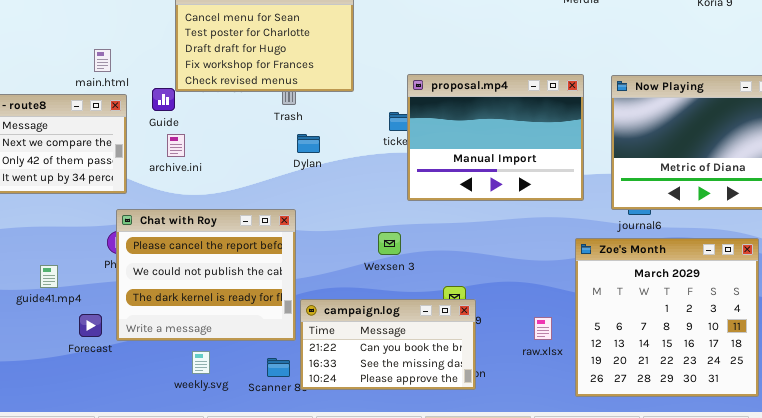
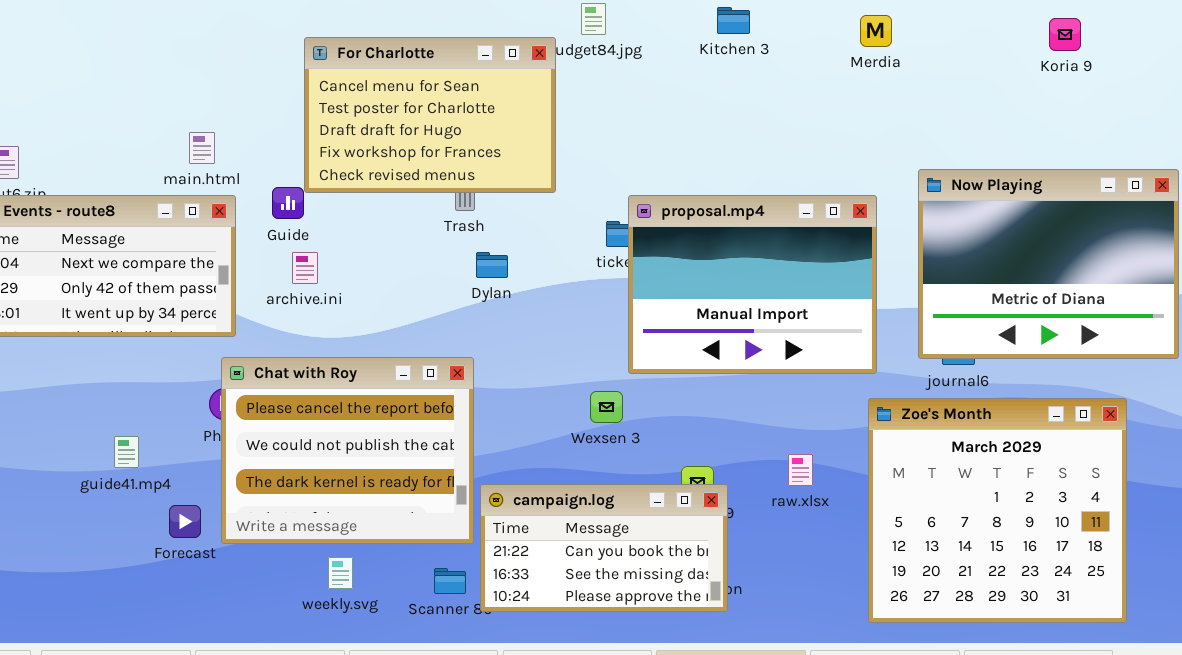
proposal.mp4: [407,74,584,201] -> [628,195,877,374], moved
raw.xlsx: [534,317,552,340] -> [788,454,813,486], moved

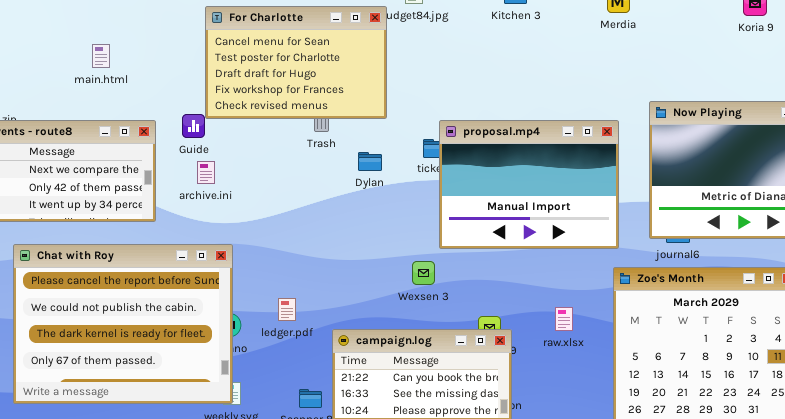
main.html: [189,132,215,164] -> [92,44,110,68], moved
Dylan: [476,252,508,278] -> [358,152,382,171], moved
Chat with Roy: [221,357,474,544] -> [13,244,233,404], moved, resized

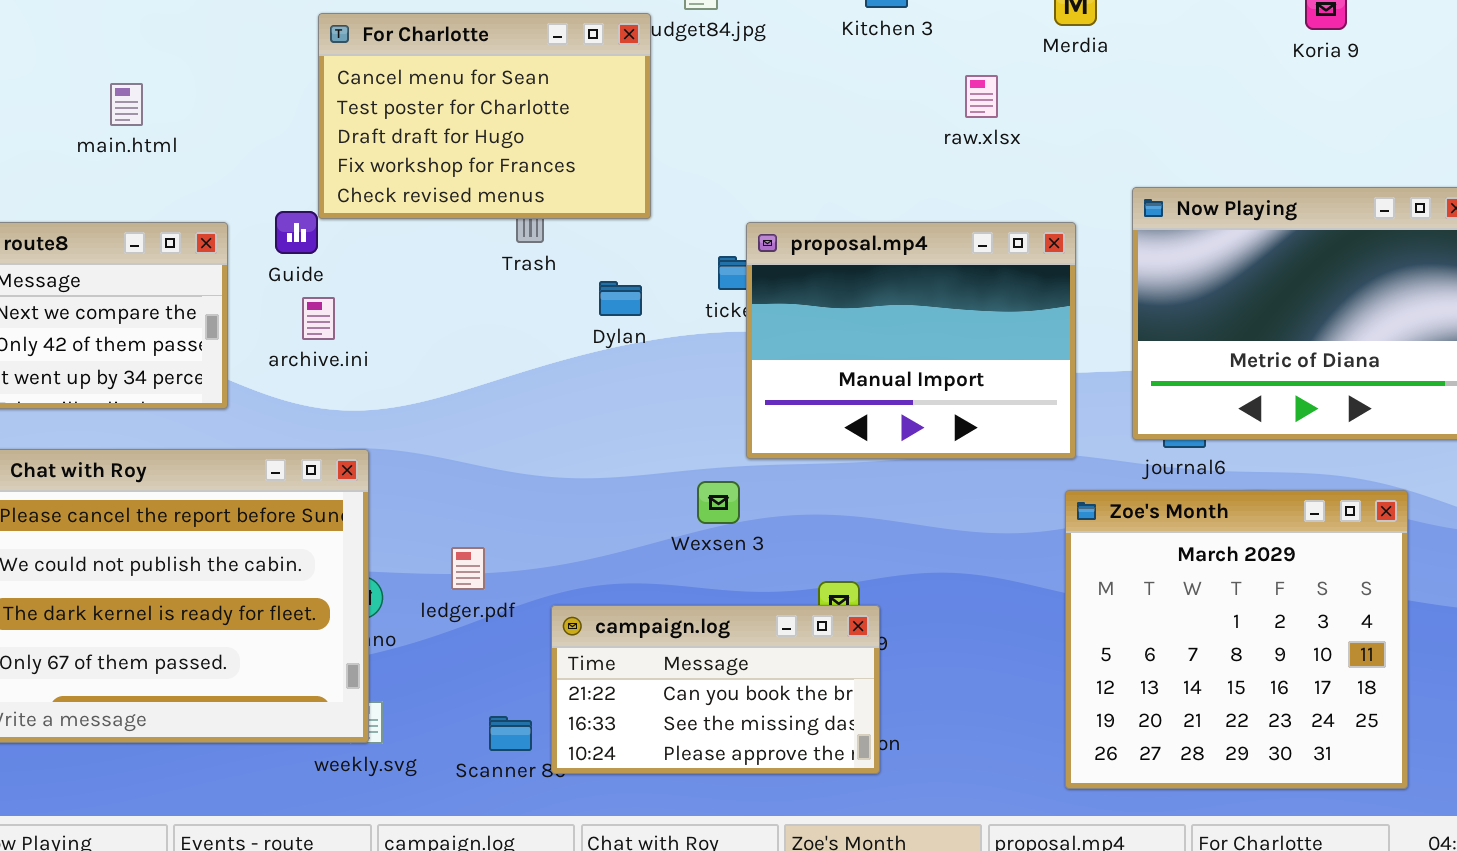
raw.xlsx: [555,307,573,331] -> [965,75,998,118], moved

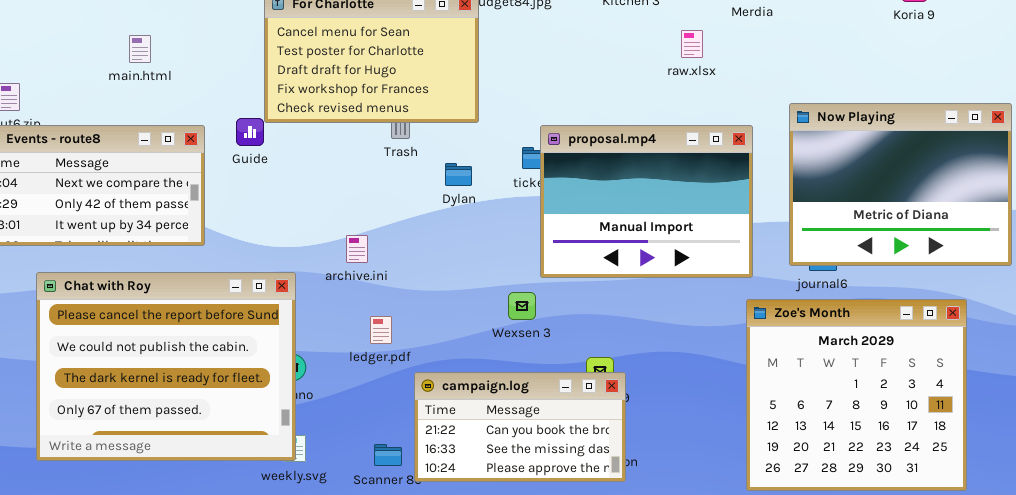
archive.ini: [302,297,335,340] -> [346,235,368,263], moved
ledger.pdf: [451,547,485,590] -> [370,316,392,344], moved

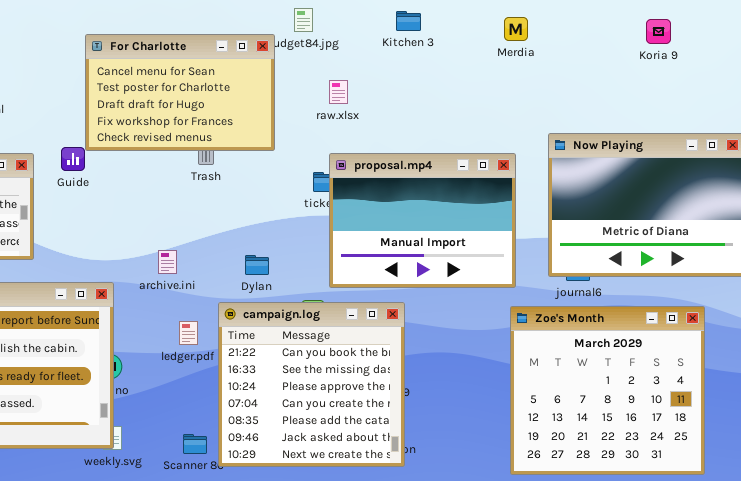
raw.xlsx: [681,30,703,58] -> [329,80,348,104], moved
Dylan: [445,163,472,186] -> [245,255,269,275], moved
campaign.log: [414,372,626,482] -> [218,302,405,467], resized

